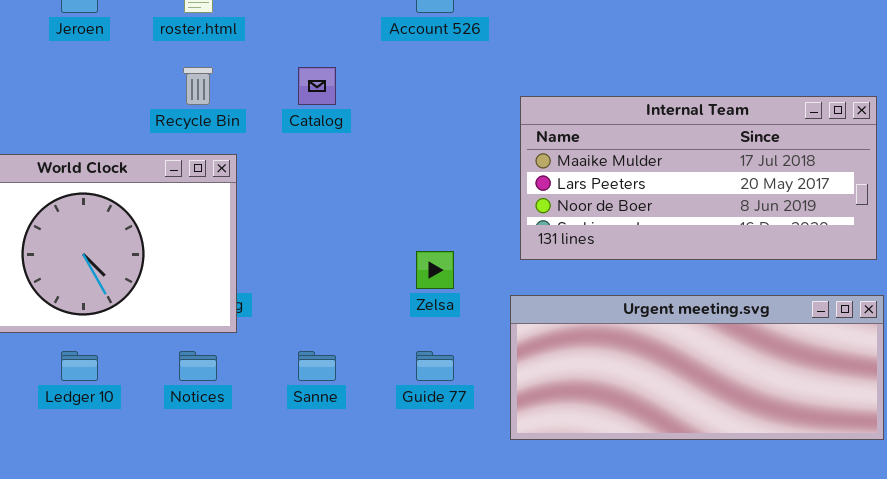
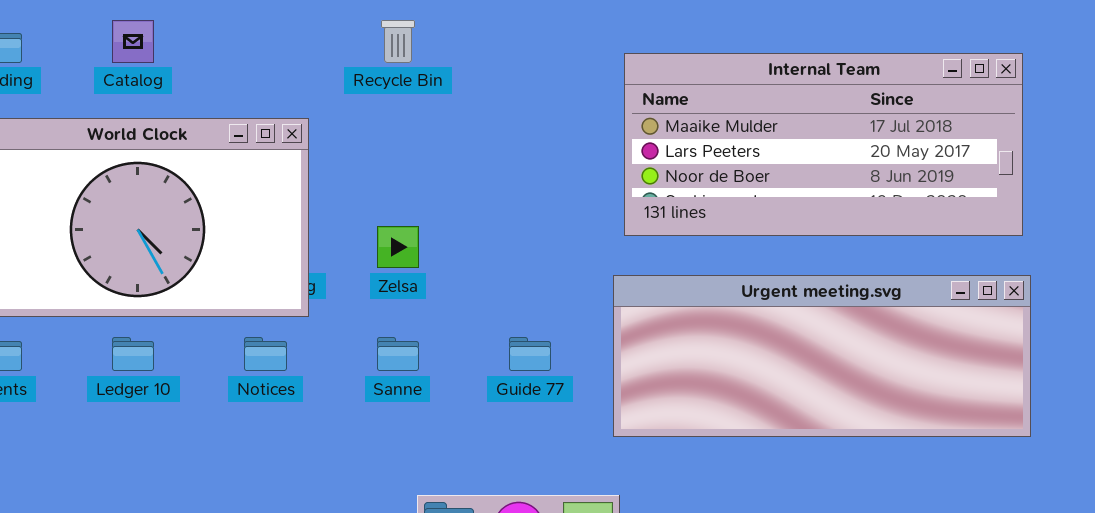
Recycle Bin: [183,67,213,105] -> [381,20,415,63], moved
Catalog: [298,67,336,105] -> [112,20,154,63], moved
Zelsa: [416,251,454,289] -> [377,226,419,268], moved

